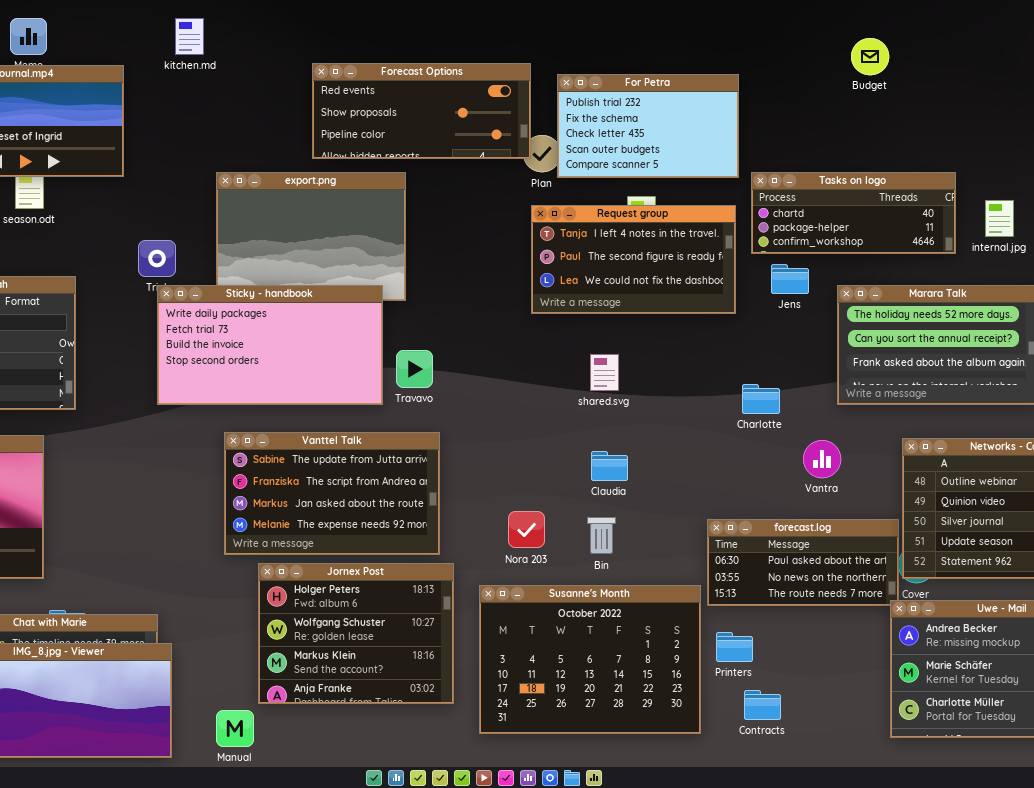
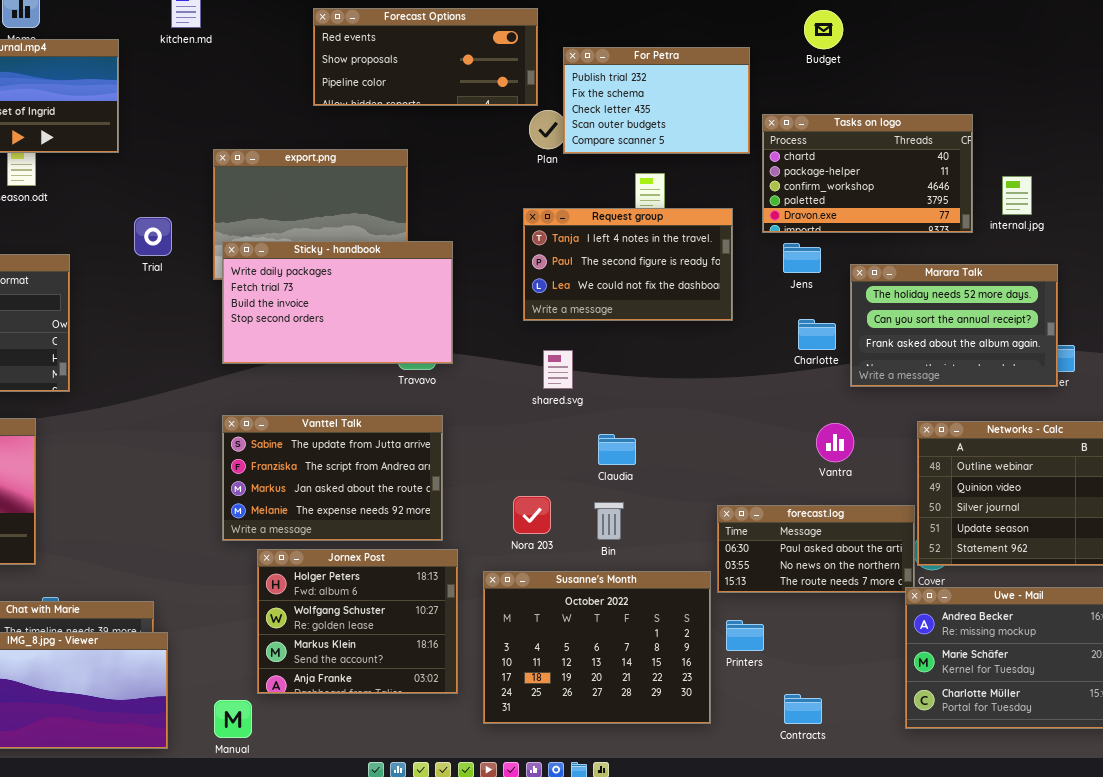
Budget: [851,38,889,75] -> [804,10,843,49], moved
Forecast Options: [312,63,531,159] -> [313,8,538,106], moved
Tasks on logo: [751,172,956,254] -> [762,114,973,233], resized
Request group: [531,205,736,314] -> [523,208,733,321], moved
Sticky - handbook: [157,285,383,405] -> [222,241,453,364], moved
shared.svg: [590,354,619,391] -> [543,350,573,389], moved
Charlotte: [742,384,780,414] -> [798,319,836,350], moved
Contracts: [744,690,781,720] -> [784,694,822,724], moved

